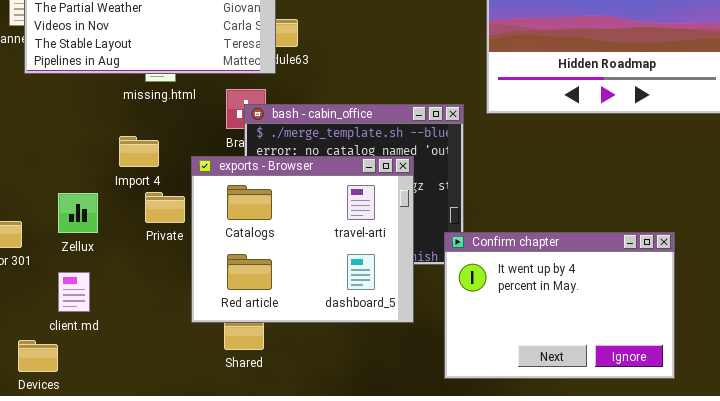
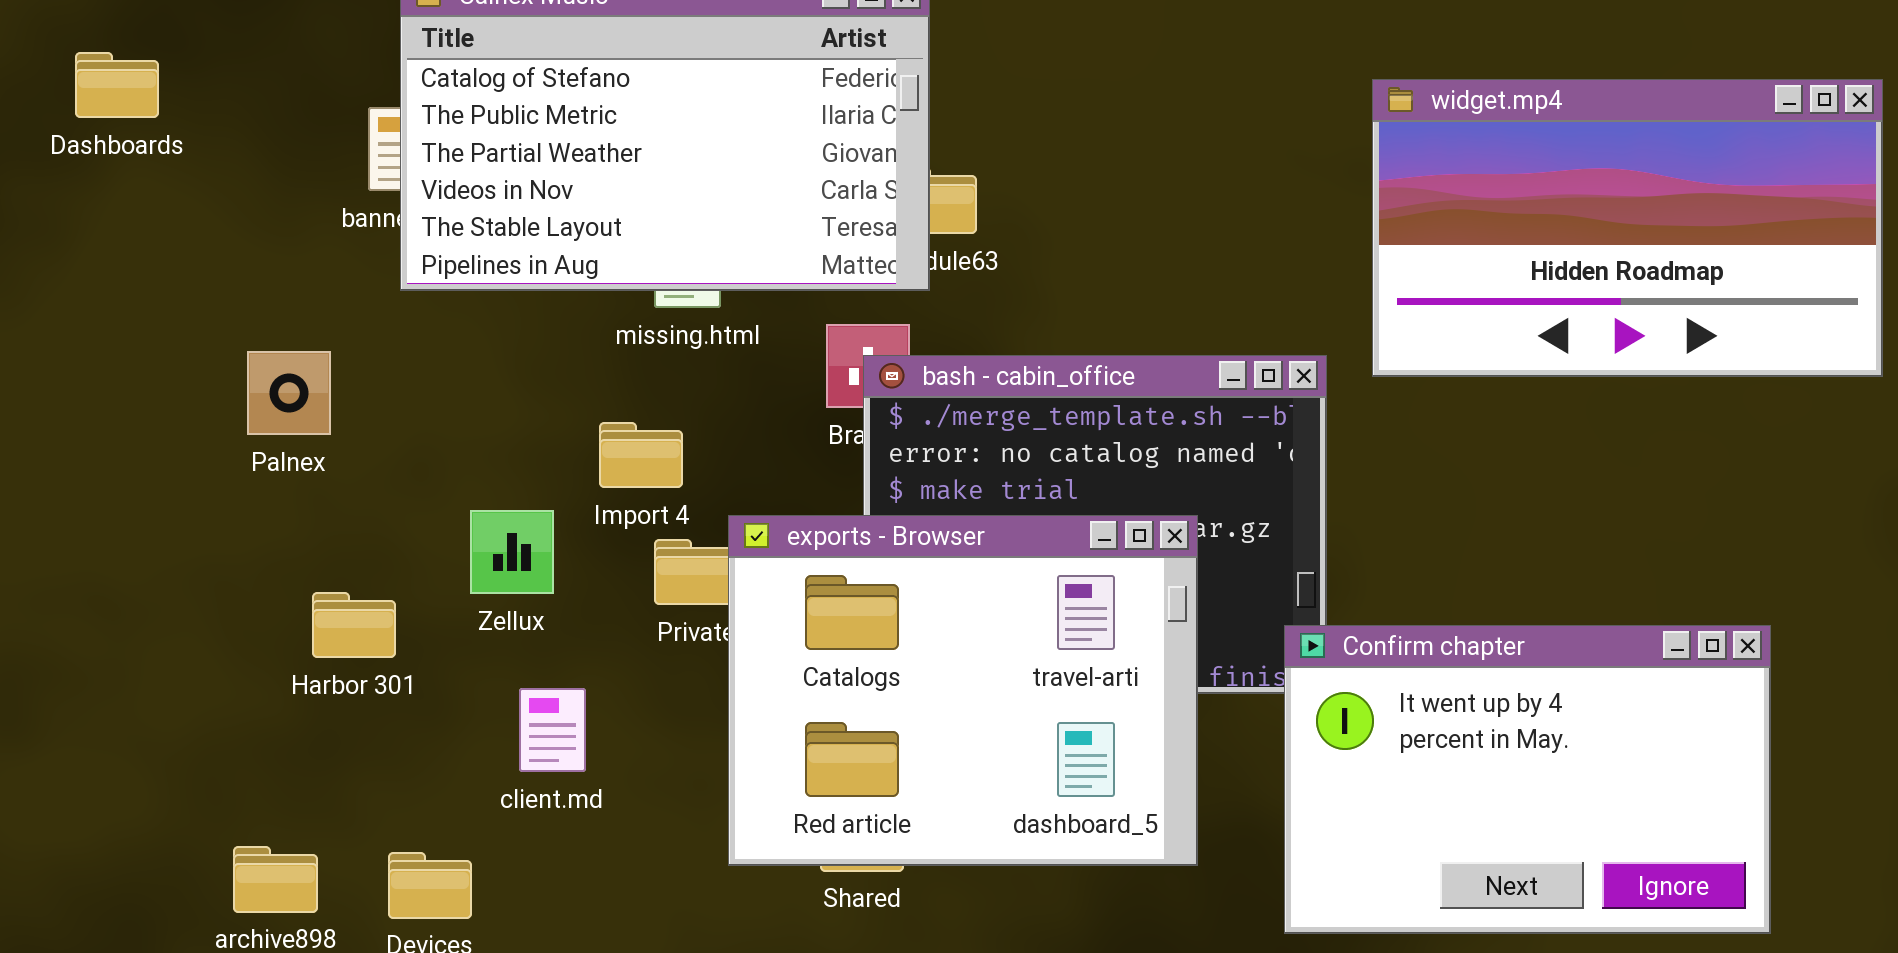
exports - Browser: [191,156,414,323] -> [728,515,1198,866], moved
Zellux: [58,193,98,233] -> [470,510,554,594], moved
client.md: [58,272,90,312] -> [519,688,586,772], moved

